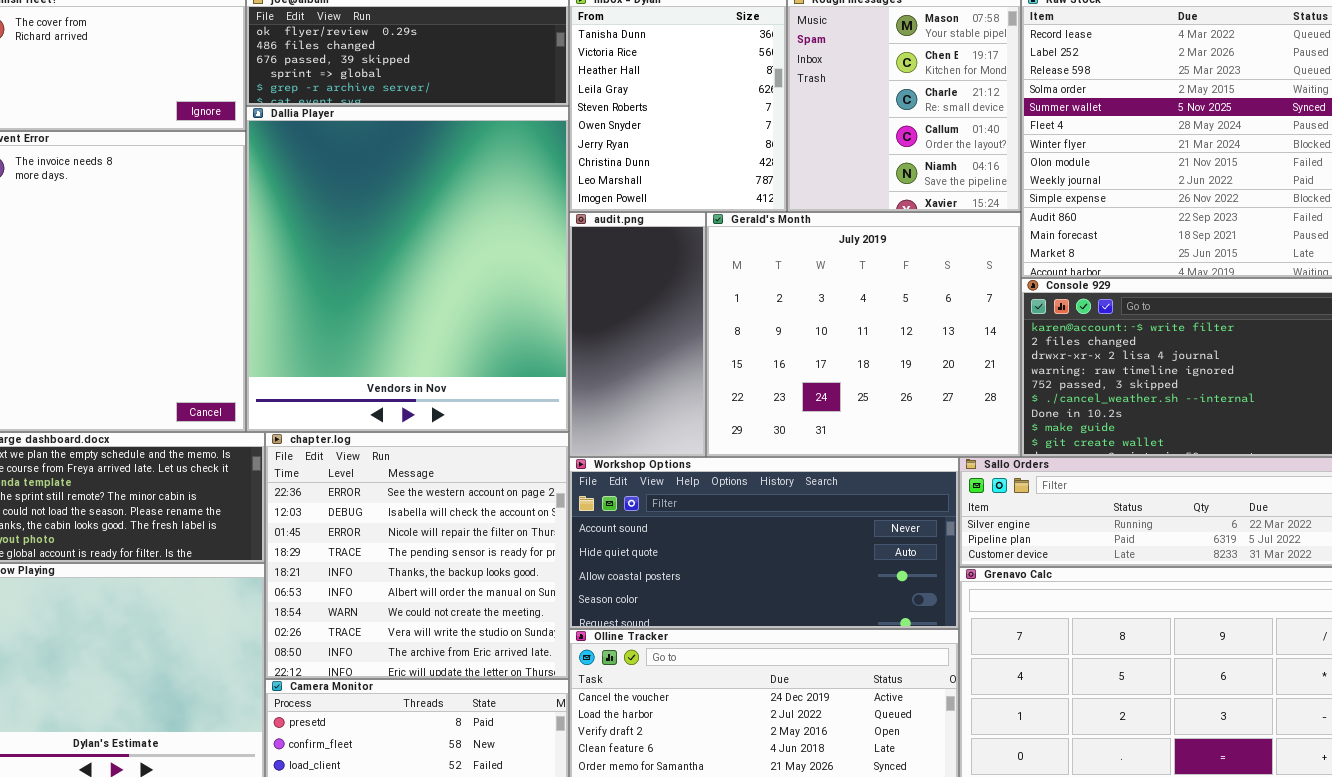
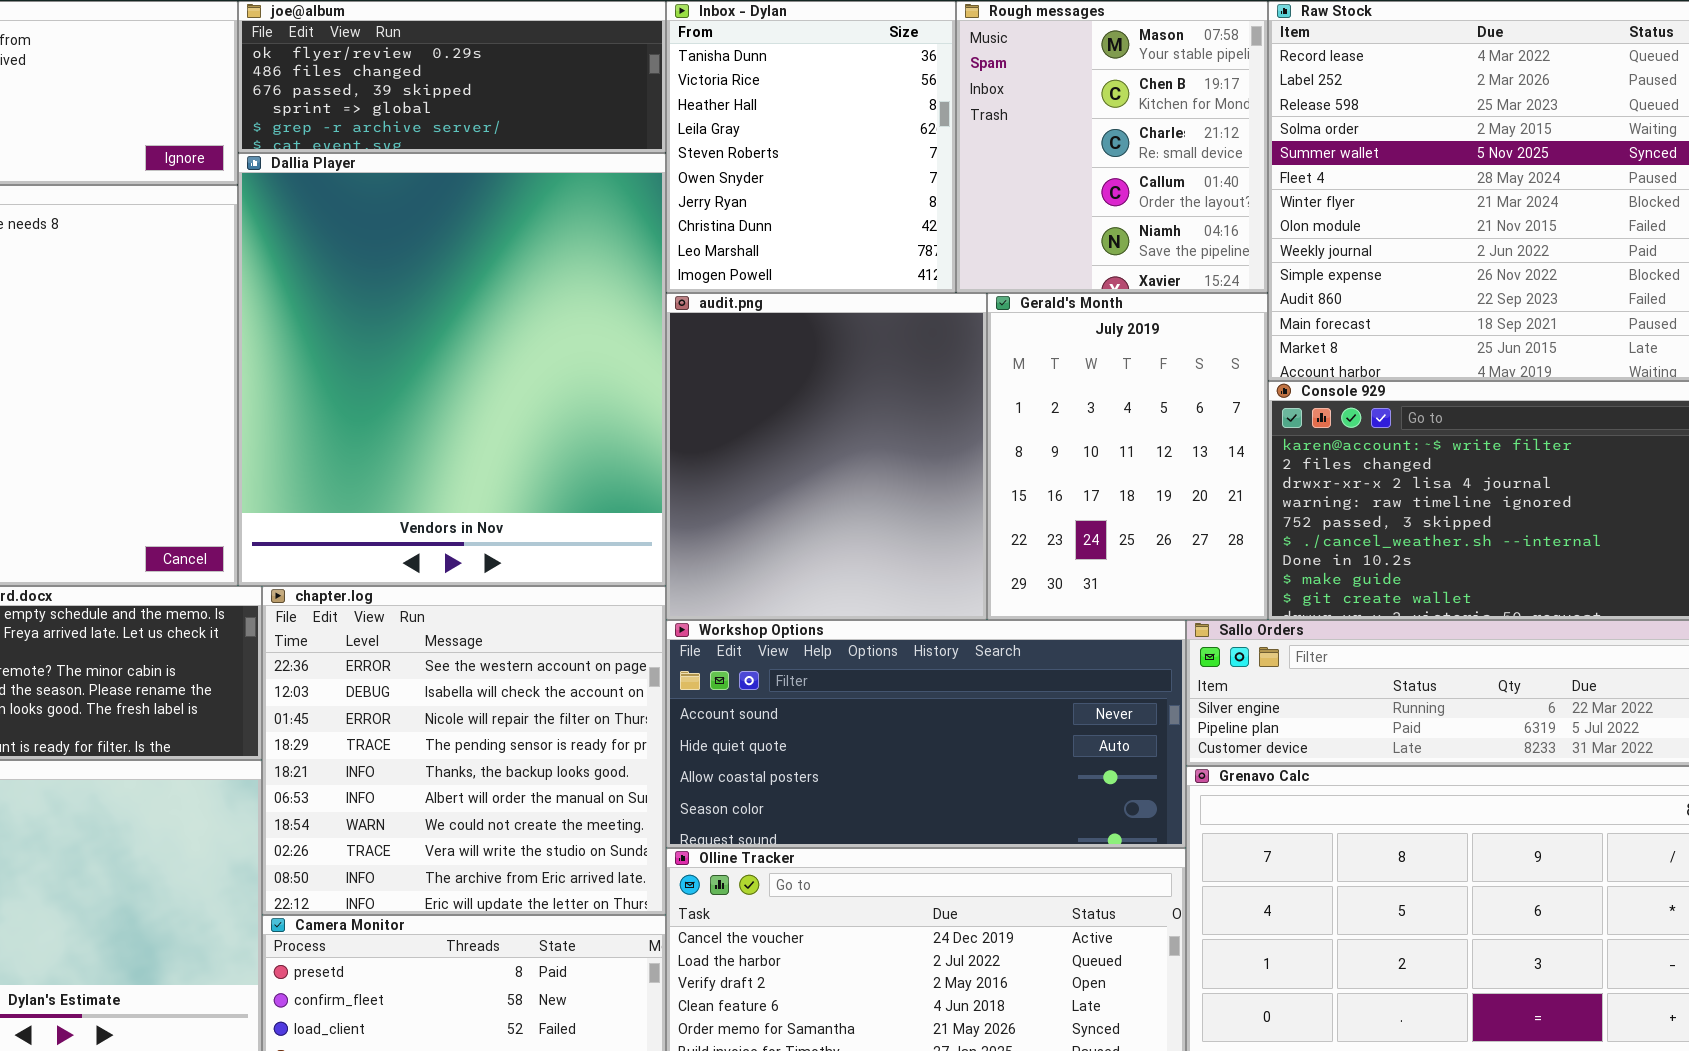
audit.png: [569,212,706,457] -> [666,293,987,620], resized
Gerald's Month: [706,212,1021,457] -> [987,293,1268,620], resized

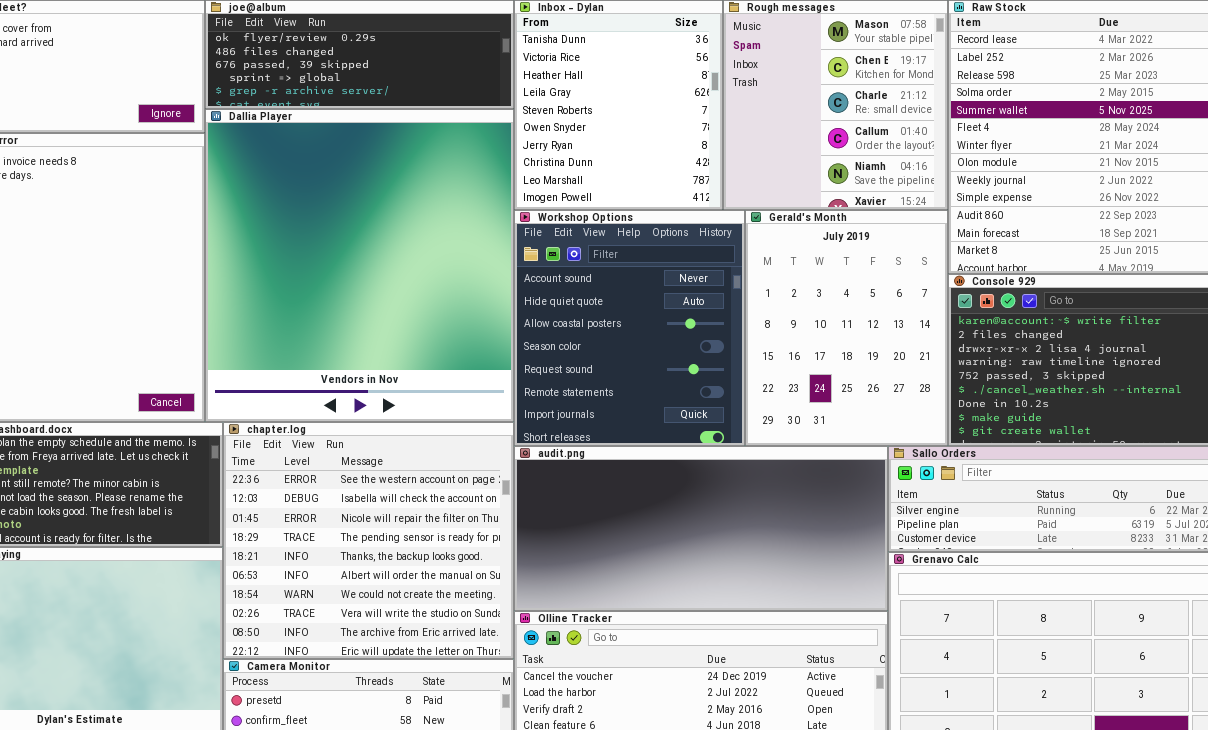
audit.png: [666,293,987,620] -> [514,446,888,611], moved, resized
Workshop Options: [666,620,1186,848] -> [514,210,745,446], moved, resized

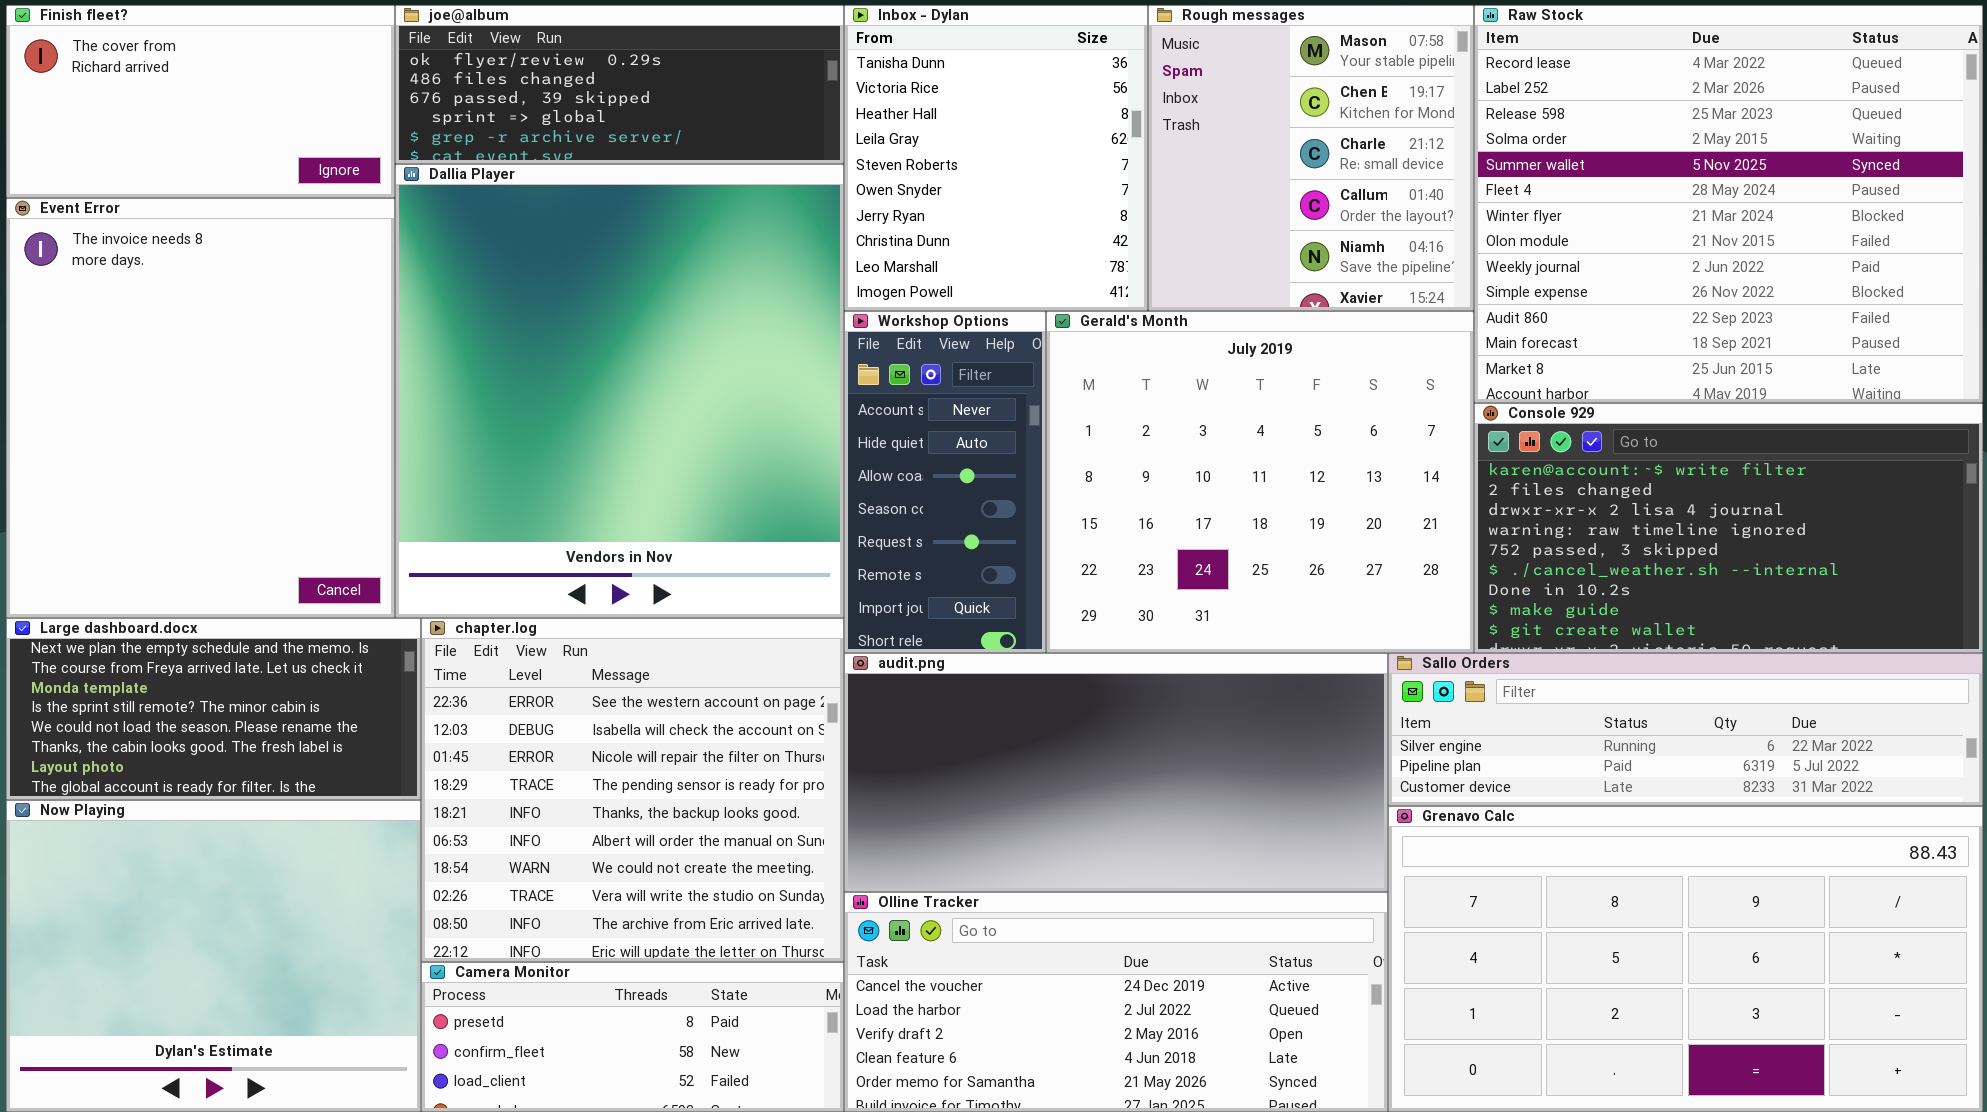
Workshop Options: [514,210,745,446] -> [844,311,1046,653], resized
Gerald's Month: [745,210,948,446] -> [1046,311,1474,653], resized

